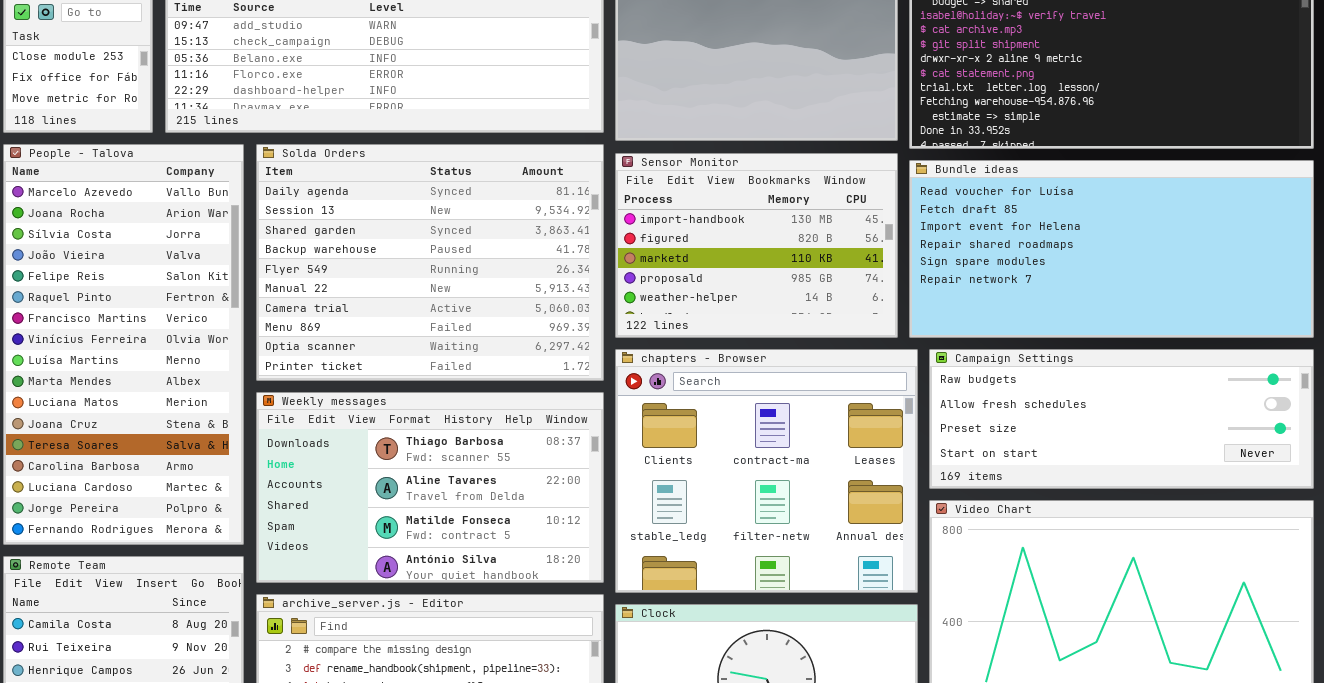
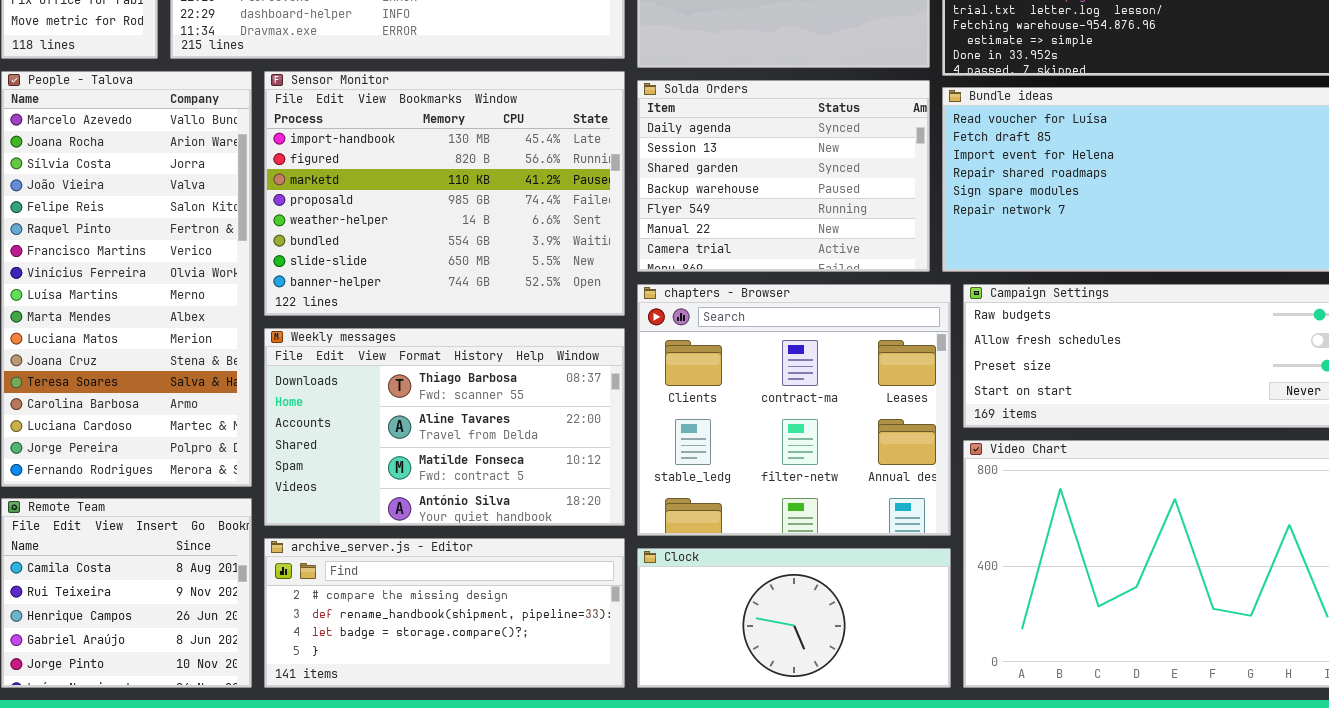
Solda Orders: [256,144,604,381] -> [637,80,930,272], moved, resized
Sensor Monitor: [615,153,898,338] -> [264,71,625,316], moved, resized

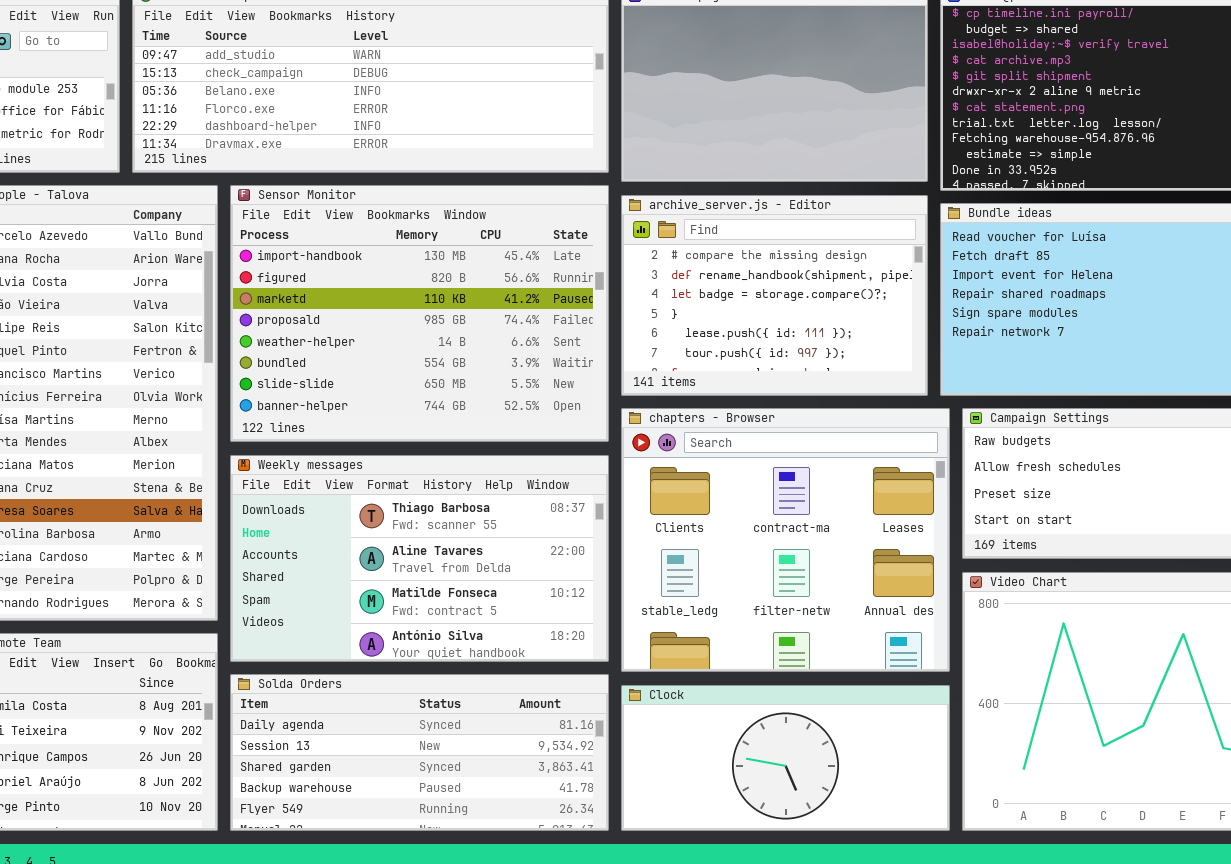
Solda Orders: [637,80,930,272] -> [230,674,609,831], moved, resized
archive_server.js - Editor: [264,538,625,688] -> [621,195,928,396], moved, resized

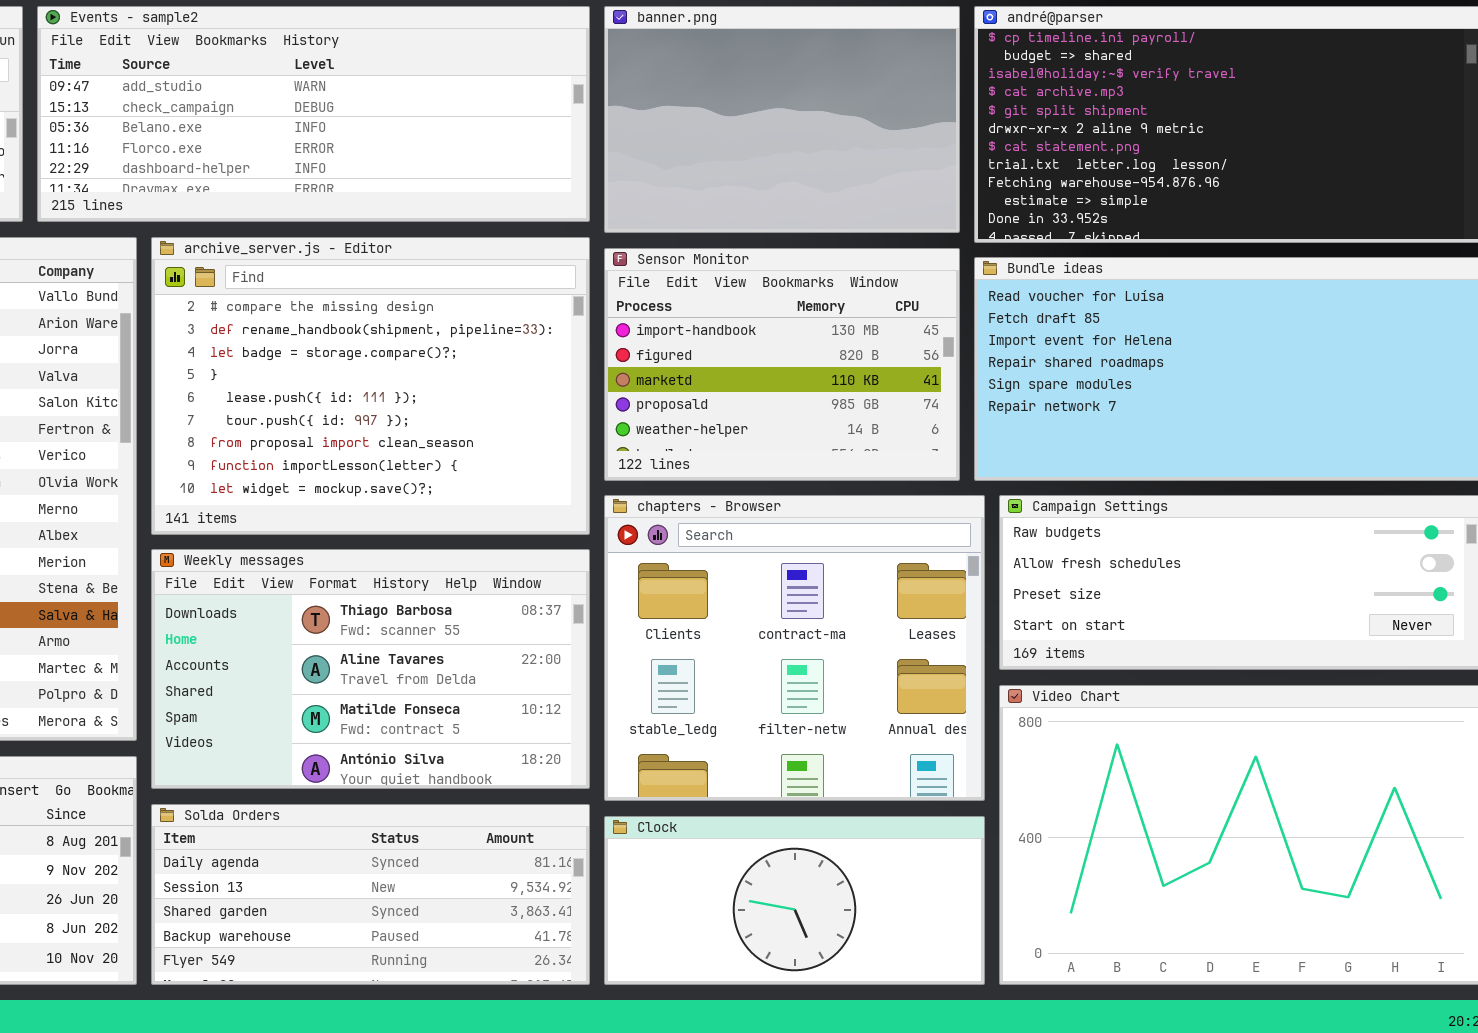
Sensor Monitor: [230,185,609,442] -> [604,248,960,481], moved, resized
archive_server.js - Editor: [621,195,928,396] -> [151,237,590,535], moved, resized

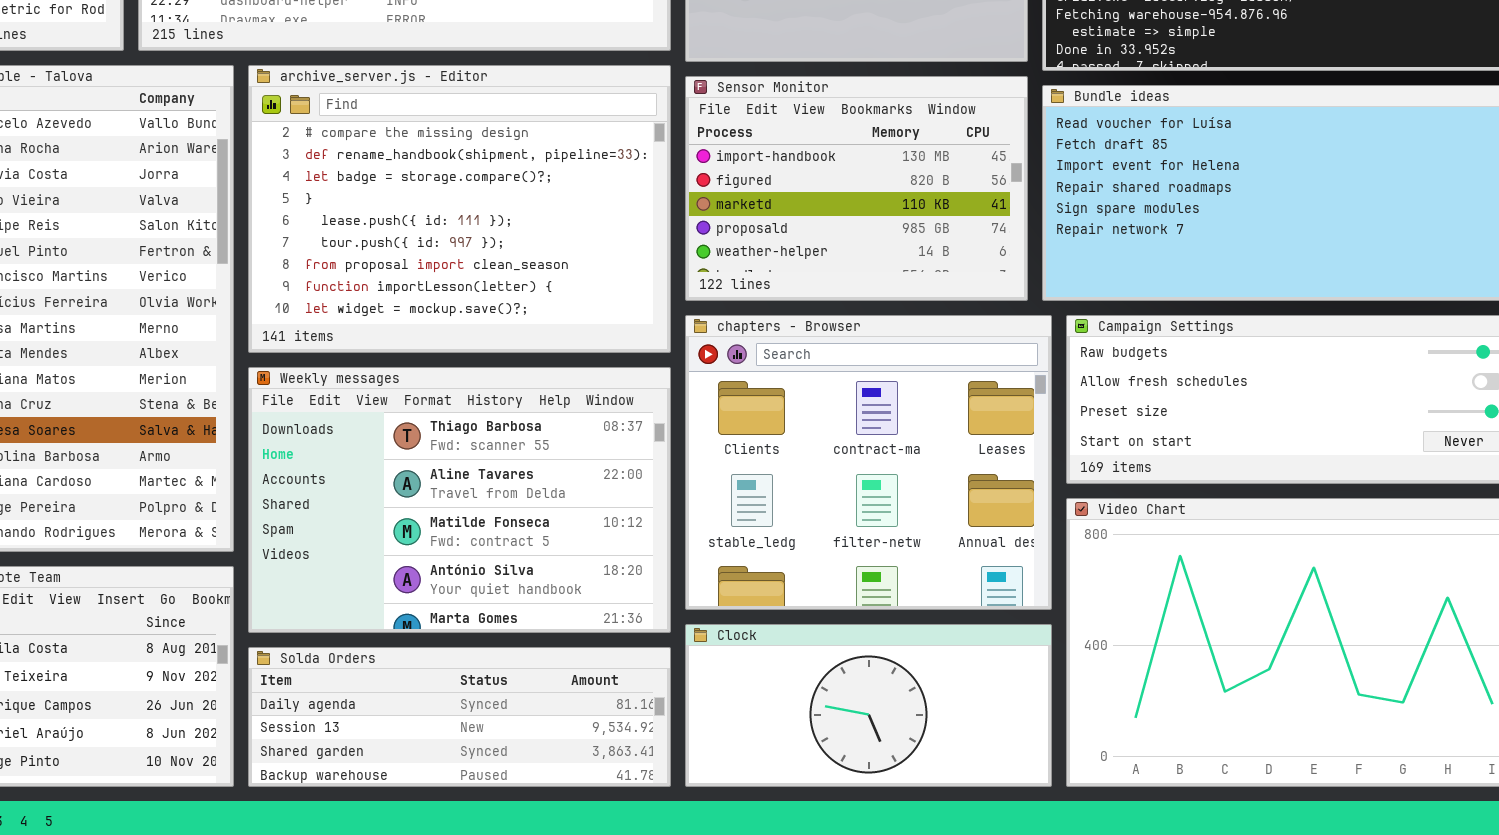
Weekly messages: [151,549,590,789] -> [248,367,671,633], resized
Solda Orders: [151,804,590,985] -> [248,647,671,787], resized

